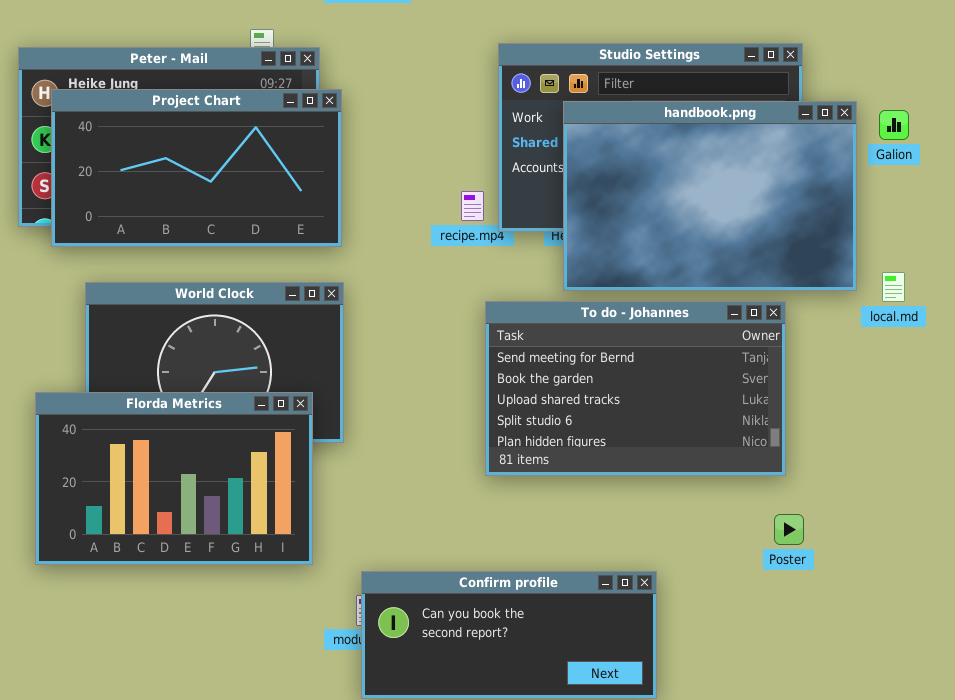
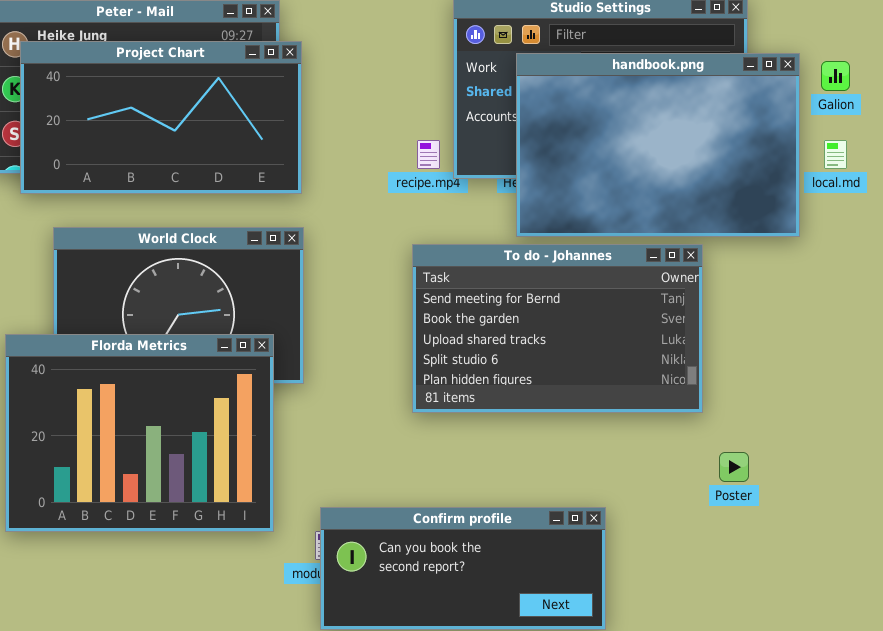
local.md: [882,272,905,302] -> [824,140,847,169], moved
To do - Johannes: [485,301,786,476] -> [412,244,703,413], moved
Florda Metrics: [35,392,313,565] -> [5,334,274,532], resized

